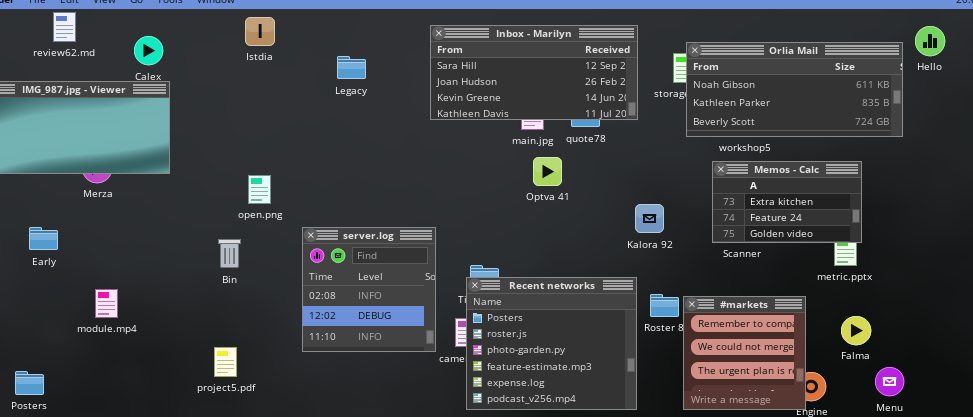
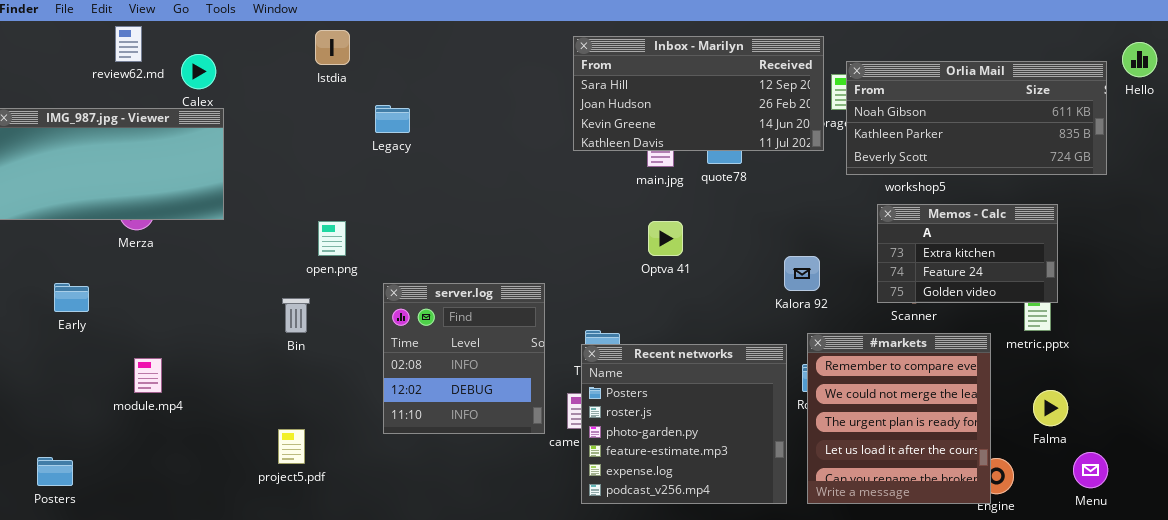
review62.md: [53,12,76,42] -> [115,26,142,62], moved
Inbox - Marilyn: [430,25,638,120] -> [573,36,824,151], moved
Legacy: [337,56,366,79] -> [375,105,410,133], moved
Optva 41: [533,157,562,186] -> [648,221,683,256], moved
#markets: [683,296,806,410] -> [807,333,991,504], resized

